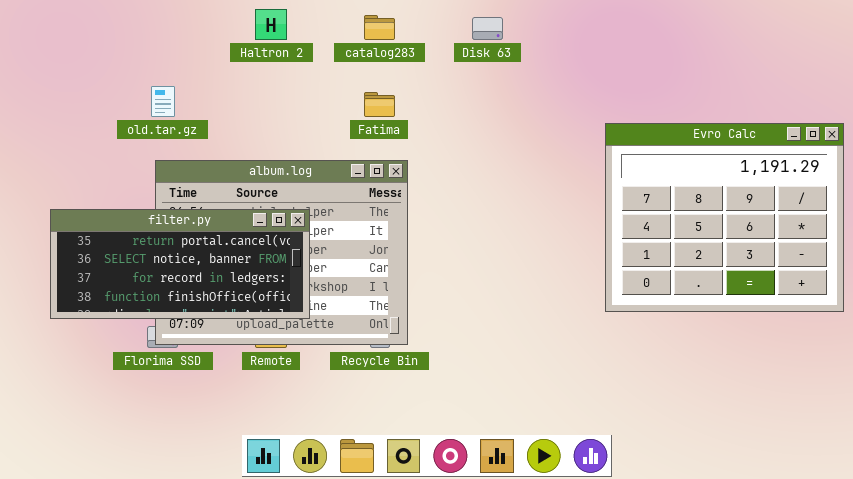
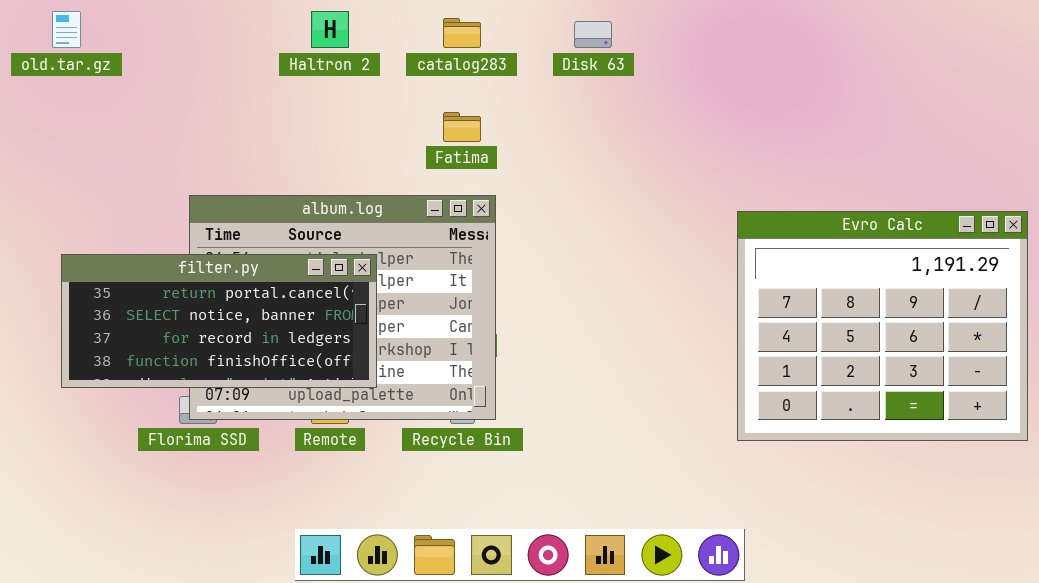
old.tar.gz: [151,86,175,117] -> [52,11,81,48], moved
Evro Calc: [605,123,844,312] -> [737,211,1028,441], moved

